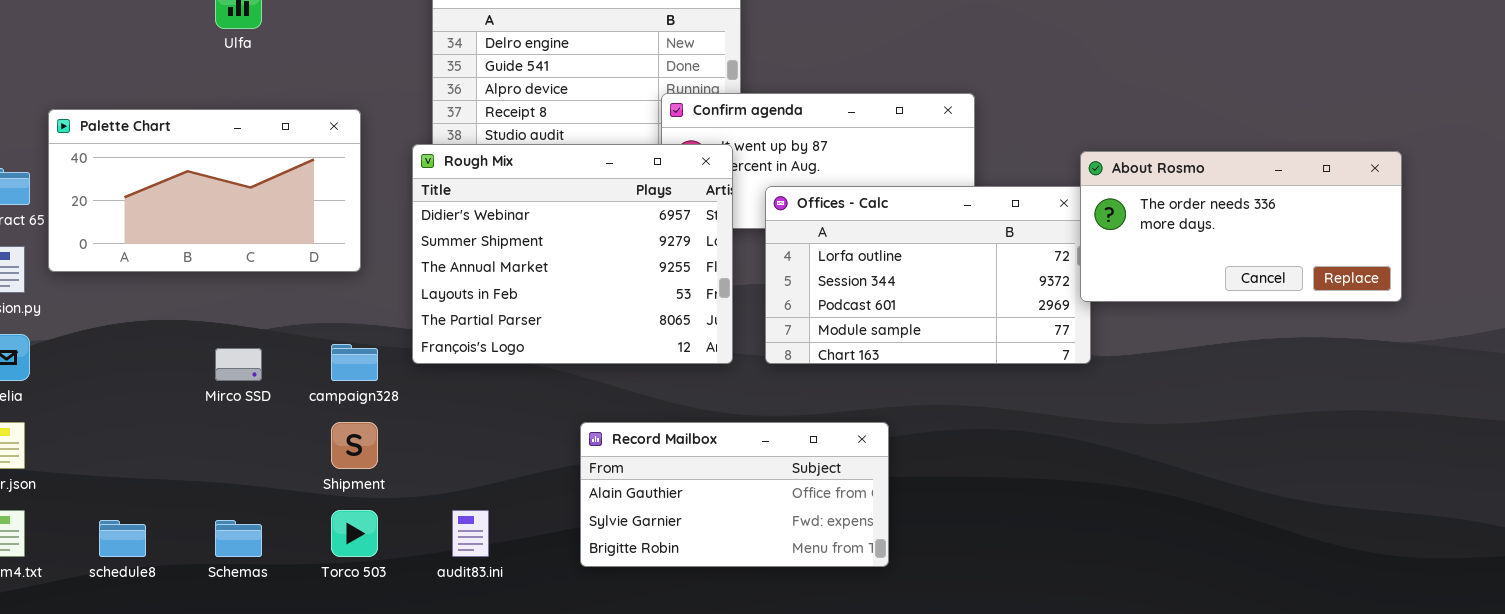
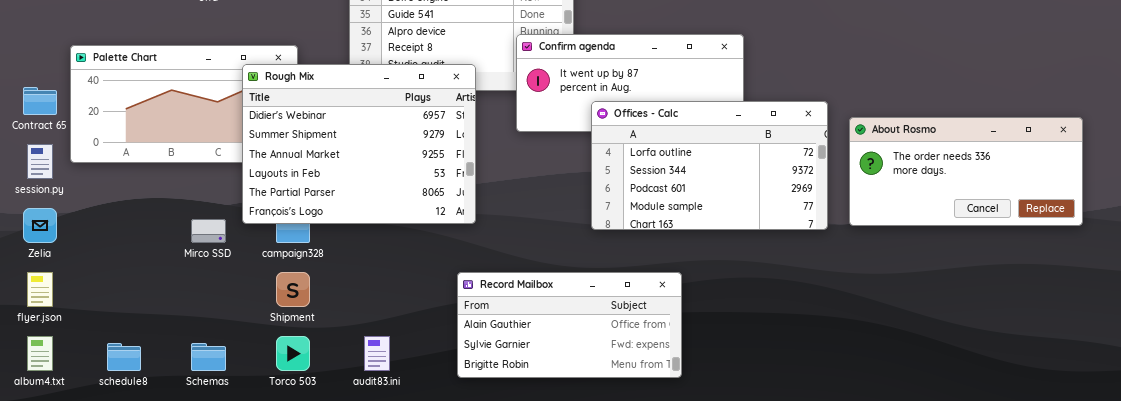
Rough Mix: [412,144,733,364] -> [242,64,476,224], moved
About Rosmo: [1080,151,1402,302] -> [849,117,1083,226], moved

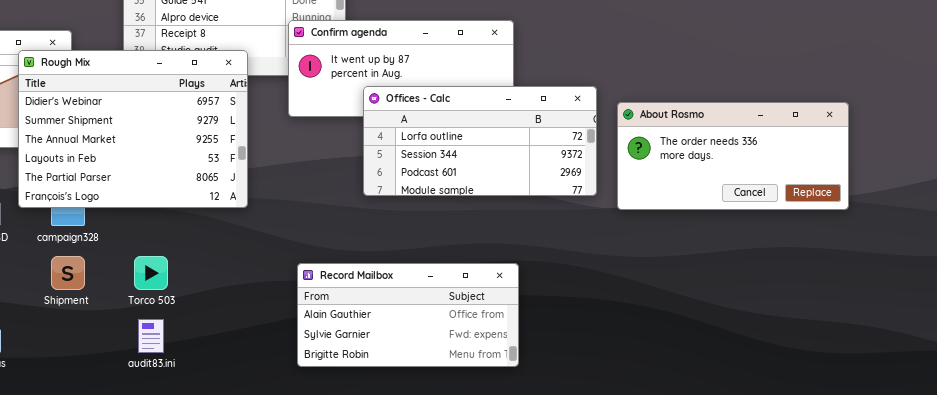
Offices - Calc: [591,101,828,230] -> [363,86,597,196], resized
Record Mailbox: [457,272,682,378] -> [297,263,519,367], moved
Torco 503: [276,336,310,371] -> [134,256,168,290], moved

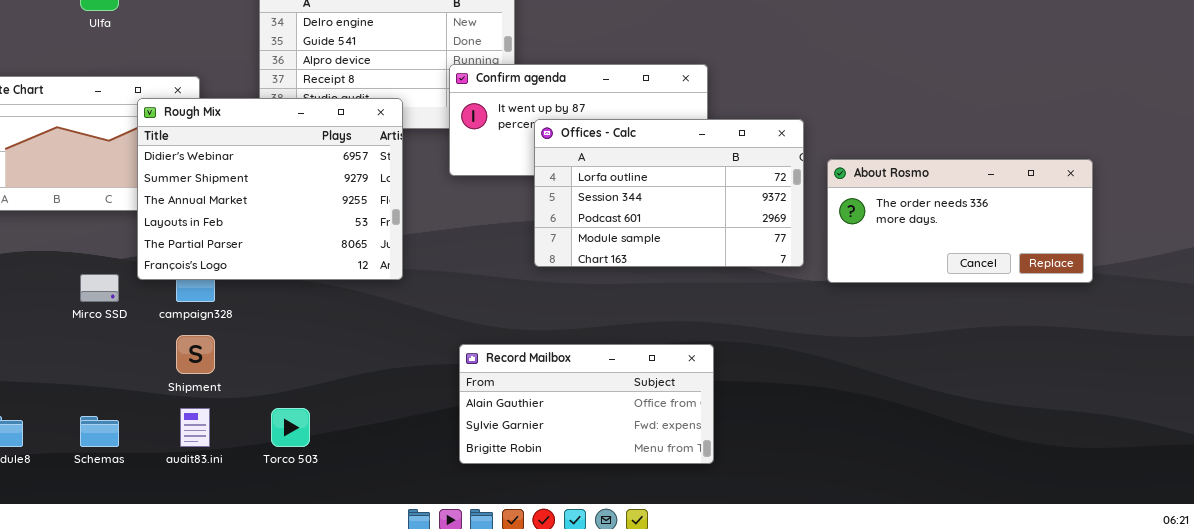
Offices - Calc: [363,86,597,196] -> [534,119,804,267], resized
Torco 503: [134,256,168,290] -> [271,408,310,447], moved
audit83.ini: [138,319,164,353] -> [180,408,210,447], moved

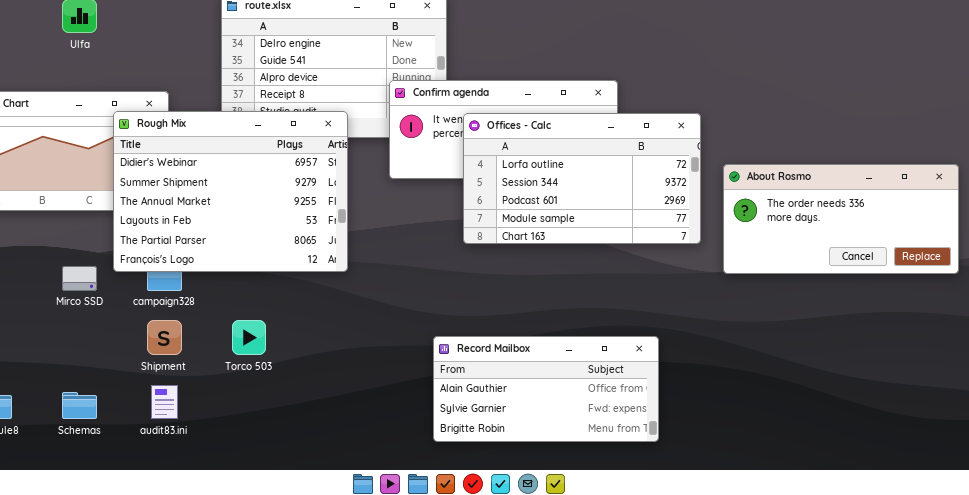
Offices - Calc: [534,119,804,267] -> [463,113,701,244], moved
Record Mailbox: [459,344,714,464] -> [433,336,659,442], moved
Torco 503: [271,408,310,447] -> [232,320,266,355], moved

